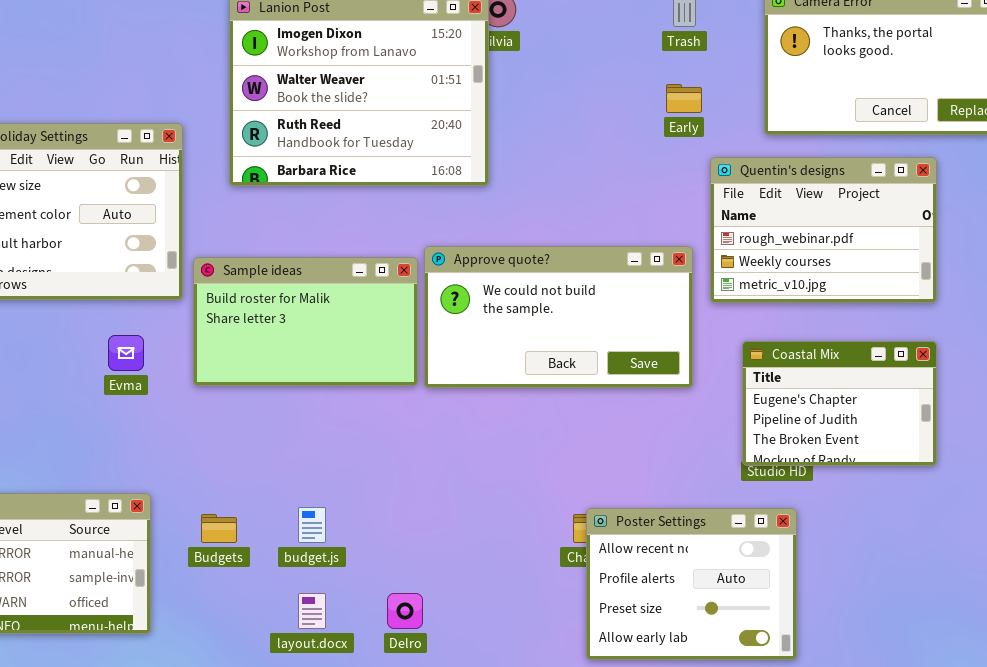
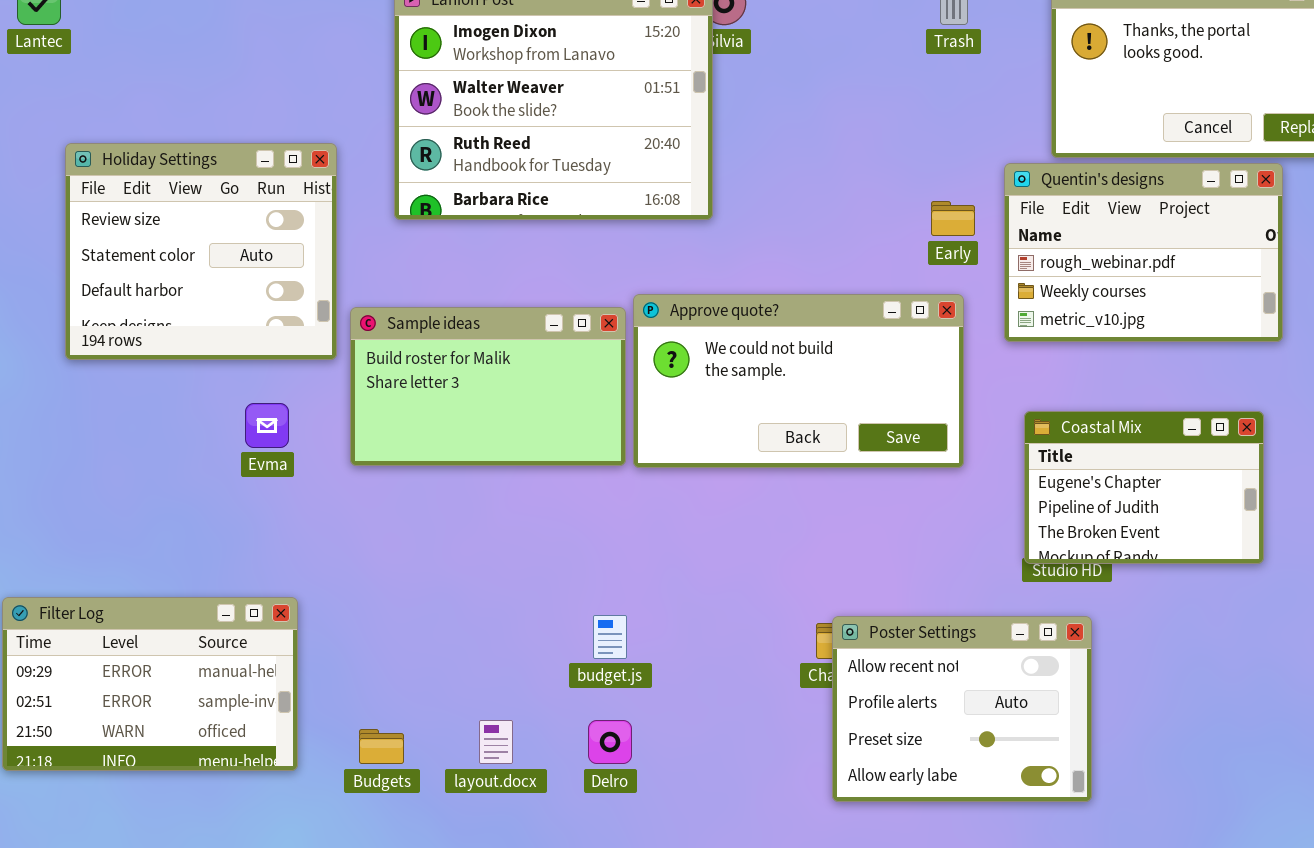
Early: [666,84,702,113] -> [931,201,975,236], moved
Quentin's designs: [710,157,937,303] -> [1004,163,1283,342], moved
budget.js: [298,507,326,543] -> [593,615,627,659], moved
Budgets: [201,514,237,543] -> [359,729,404,764], moved

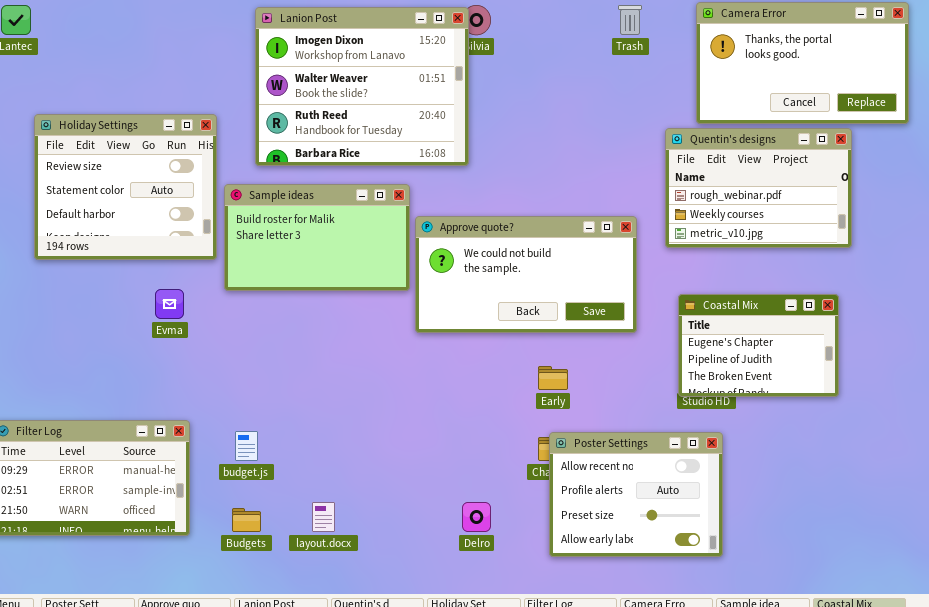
Early: [931,201,975,236] -> [538,366,568,390], moved
Sample ideas: [350,307,626,466] -> [224,184,410,291], moved
budget.js: [593,615,627,659] -> [235,431,258,461], moved
Delro: [588,720,632,764] -> [462,502,491,532], moved

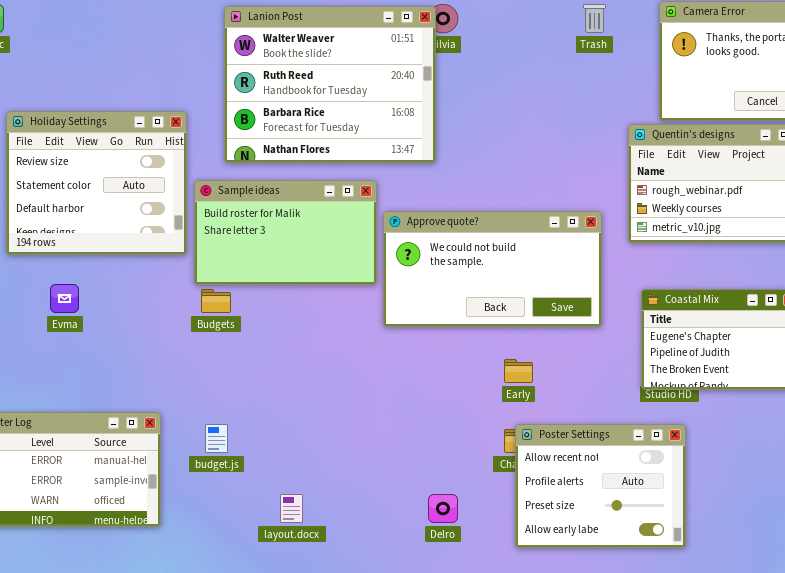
Lanion Post: [255,7,469,166] -> [224,6,436,163], scrolled down 1 row
Evma: [155,289,184,319] -> [50,284,79,313], moved
Budgets: [232,508,261,532] -> [201,289,231,313], moved

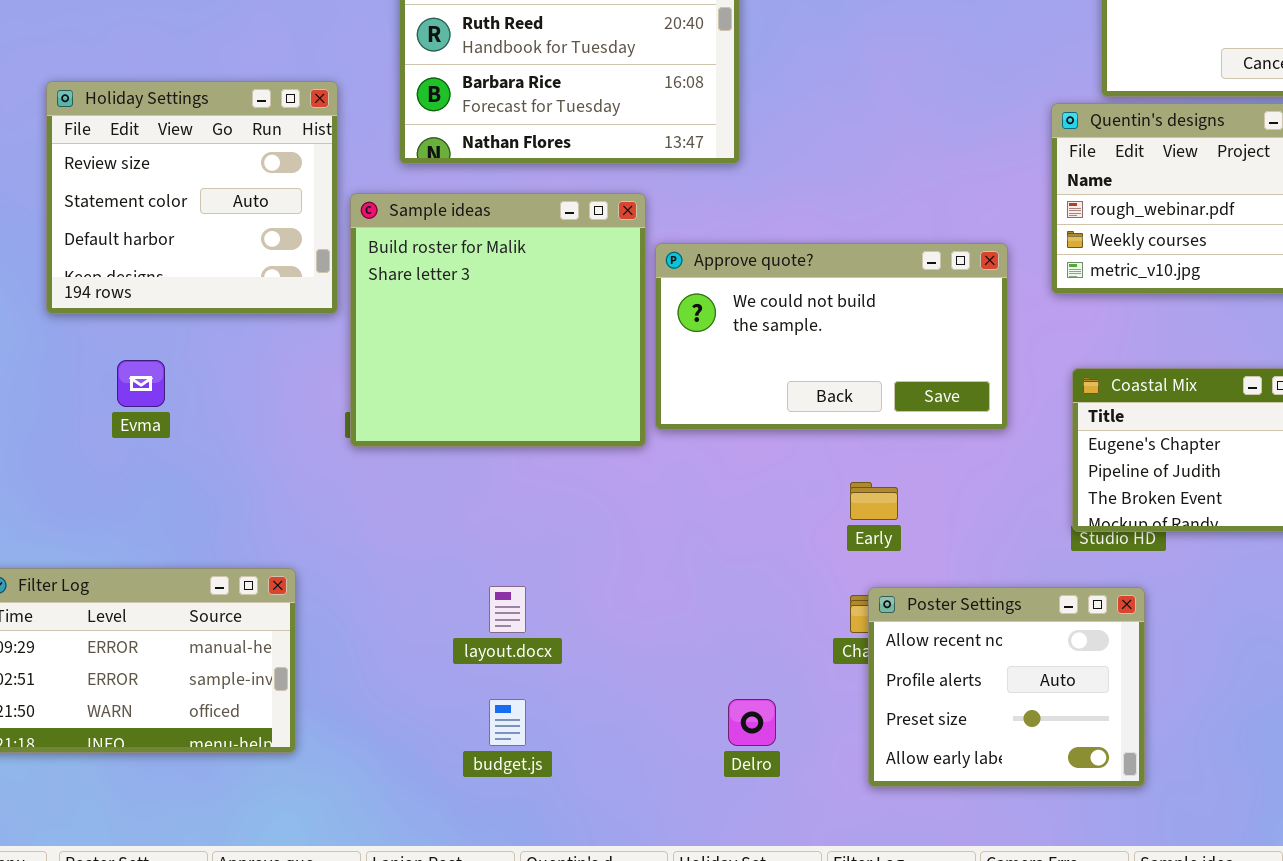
Sample ideas: [194,180,377,285] -> [350,193,646,447], resized
budget.js: [205,424,228,453] -> [489,699,526,746], moved
layout.docx: [280,494,303,523] -> [489,586,526,633], moved

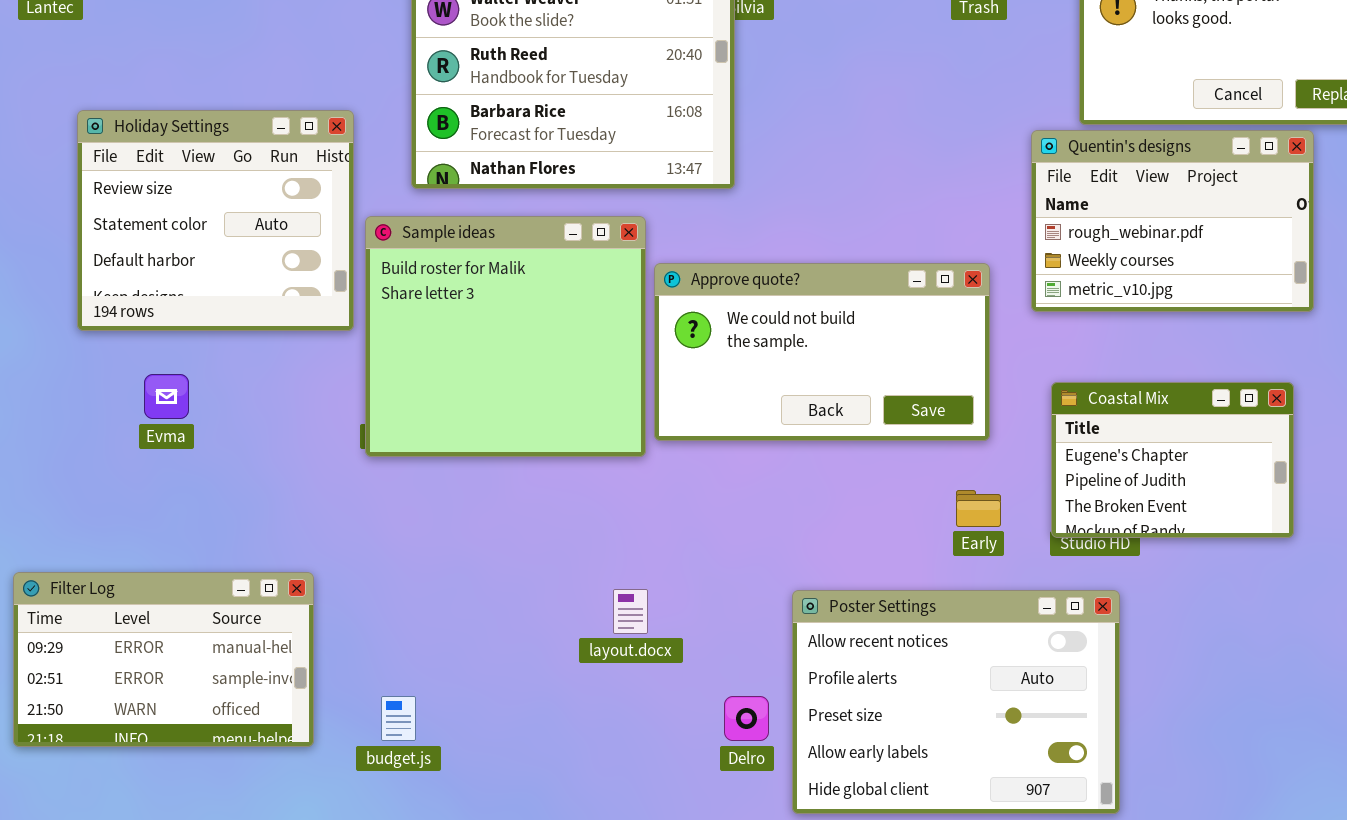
Early: [850,482,898,520] -> [956,490,1001,527], moved
layout.docx: [489,586,526,633] -> [613,589,648,634], moved
Poster Settings: [868,587,1145,787] -> [792,590,1120,814], resized
budget.js: [489,699,526,746] -> [381,696,416,741], moved

